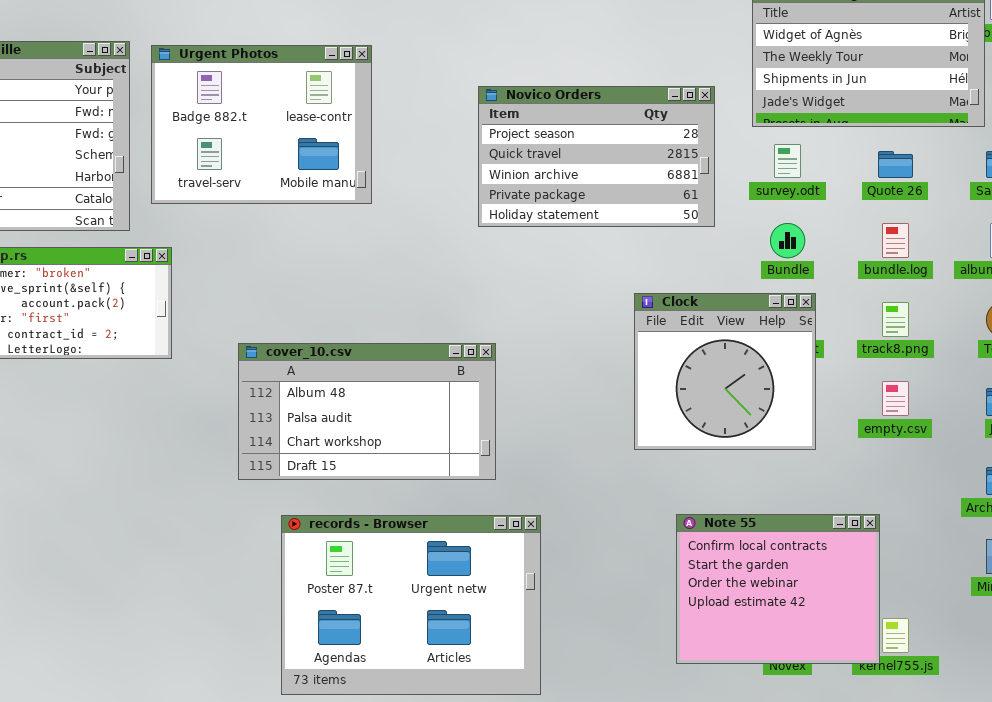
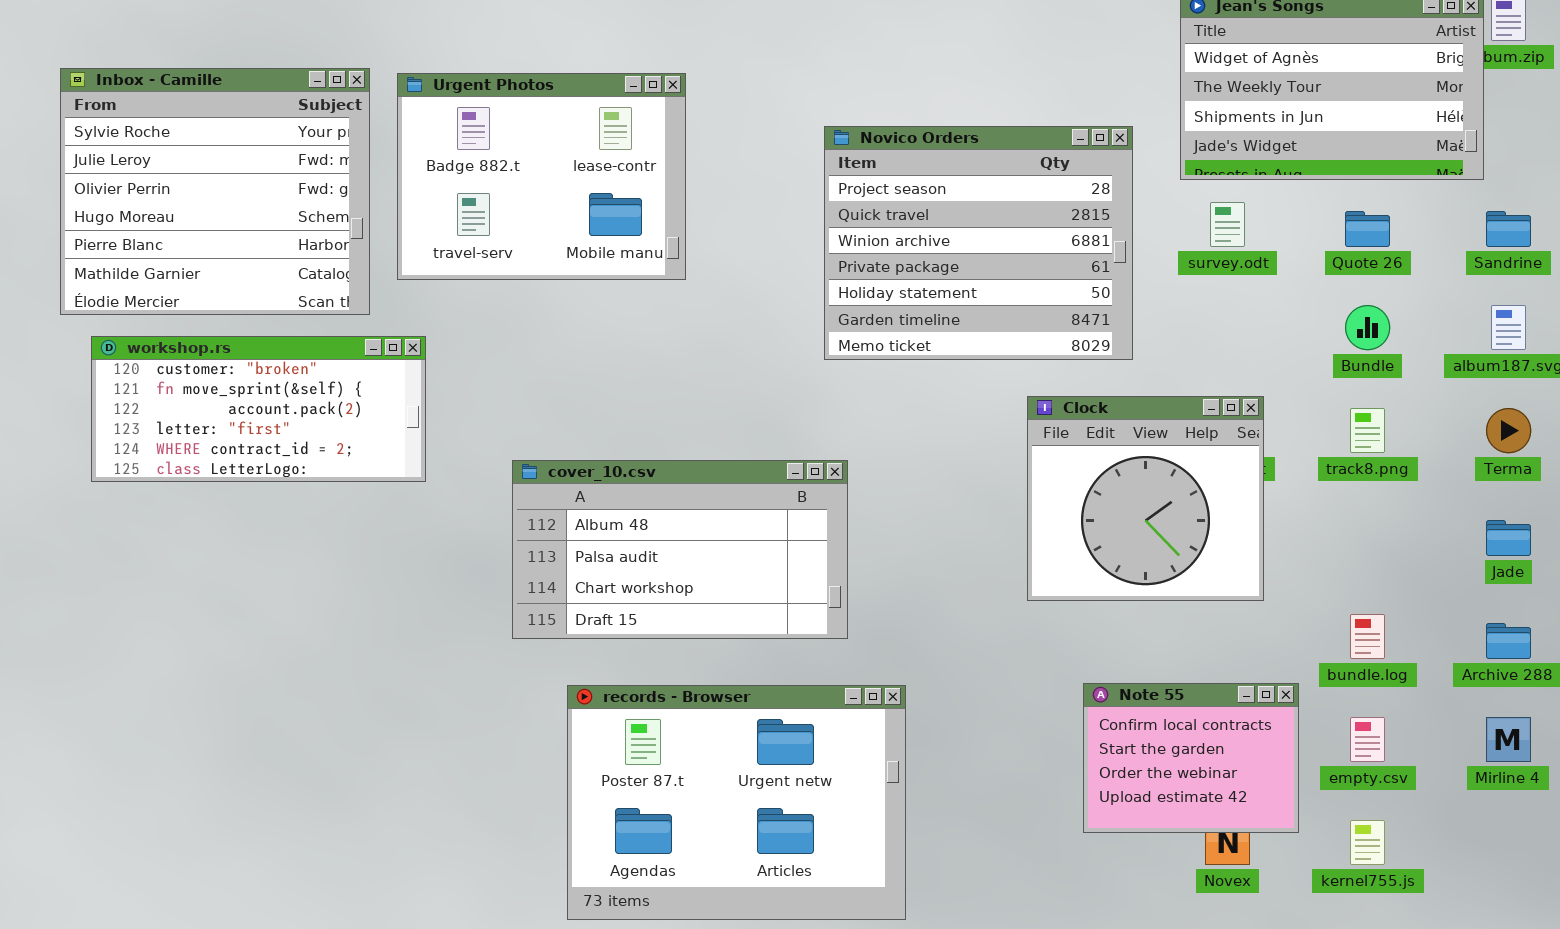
Novico Orders: [478,86,715,227] -> [824,126,1133,360], resized
Bundle: [770,223,805,258] -> [1345,305,1390,350], moved
bundle.log: [882,223,909,258] -> [1350,614,1385,659], moved
empty.csv: [882,381,909,416] -> [1350,717,1385,762], moved
Note 55: [676,514,880,664] -> [1083,683,1299,833], resized

